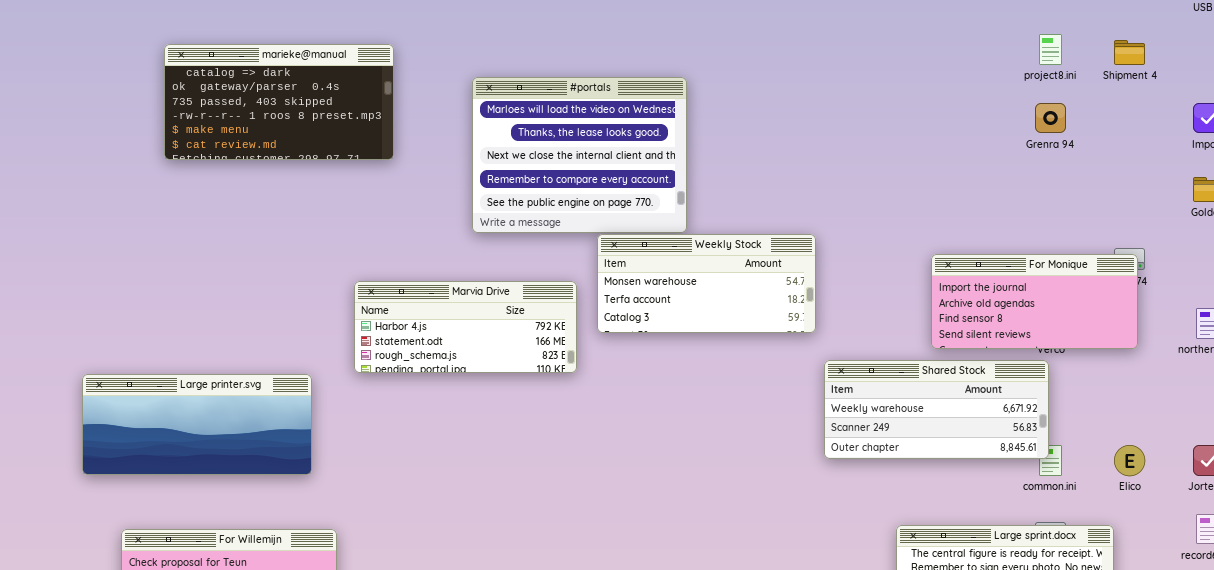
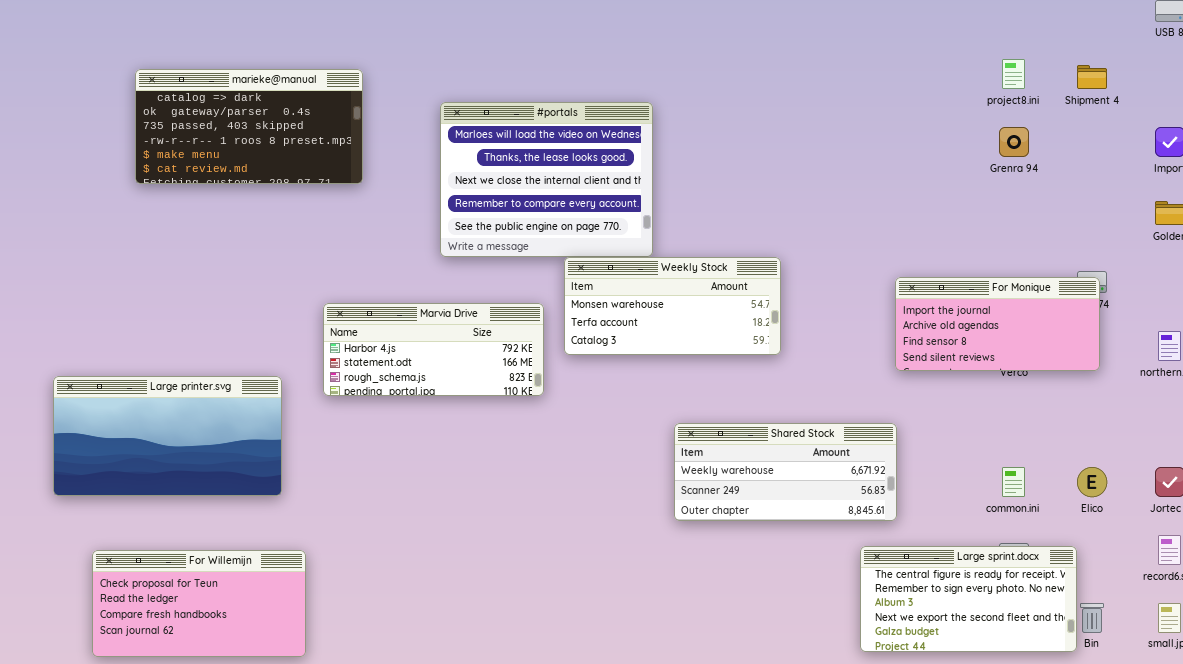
Shared Stock: [824,360,1049,459] -> [674,423,897,521], moved
Large printer.svg: [82,374,312,475] -> [53,376,282,496], resized

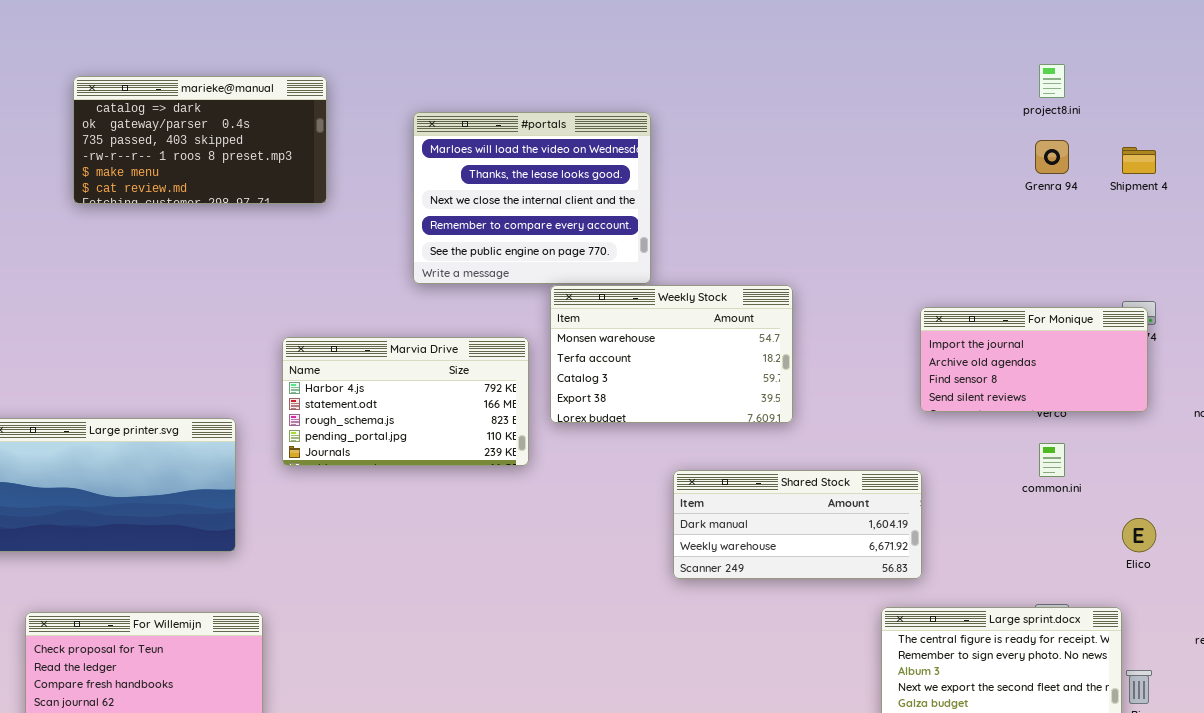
Shipment 4: [1077,65,1107,89] -> [1122,147,1156,174], moved
Weekly Stock: [564,257,781,355] -> [550,285,793,423], resized
Marvia Drive: [323,303,544,396] -> [282,337,529,466], resized
Shared Stock: [674,423,897,521] -> [673,470,922,579], scrolled up 1 row
common.ini: [1002,467,1025,497] -> [1039,443,1065,477], moved

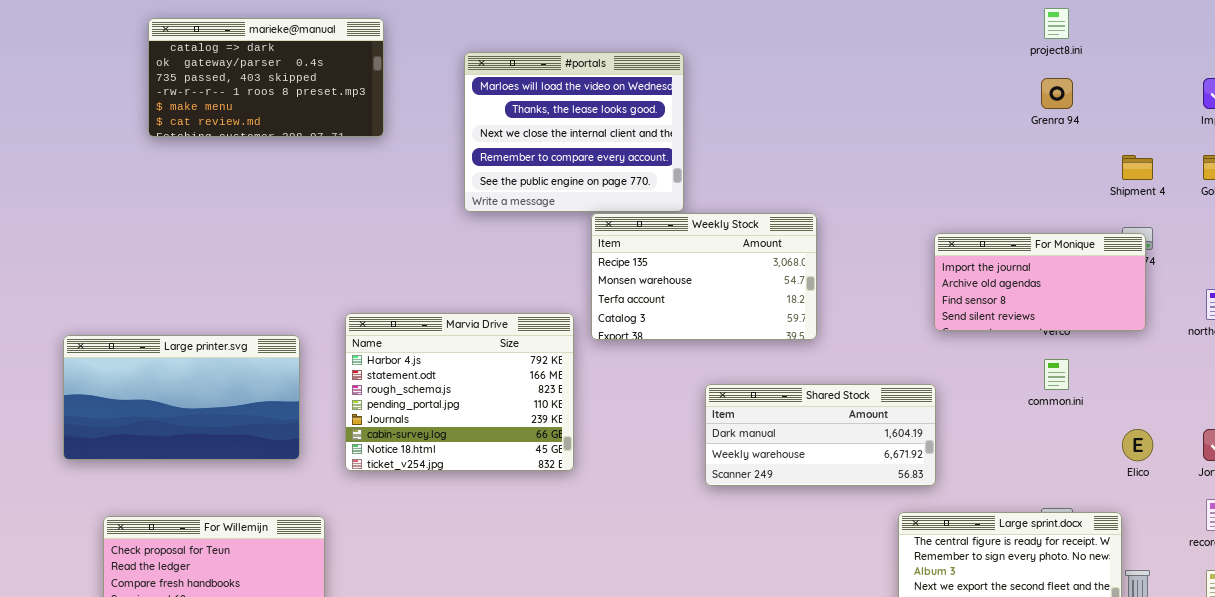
Shipment 4: [1122,147,1156,174] -> [1122,155,1153,180], moved
Weekly Stock: [550,285,793,423] -> [591,213,817,340], scrolled up 1 row
Marvia Drive: [282,337,529,466] -> [345,313,574,471], moved, resized

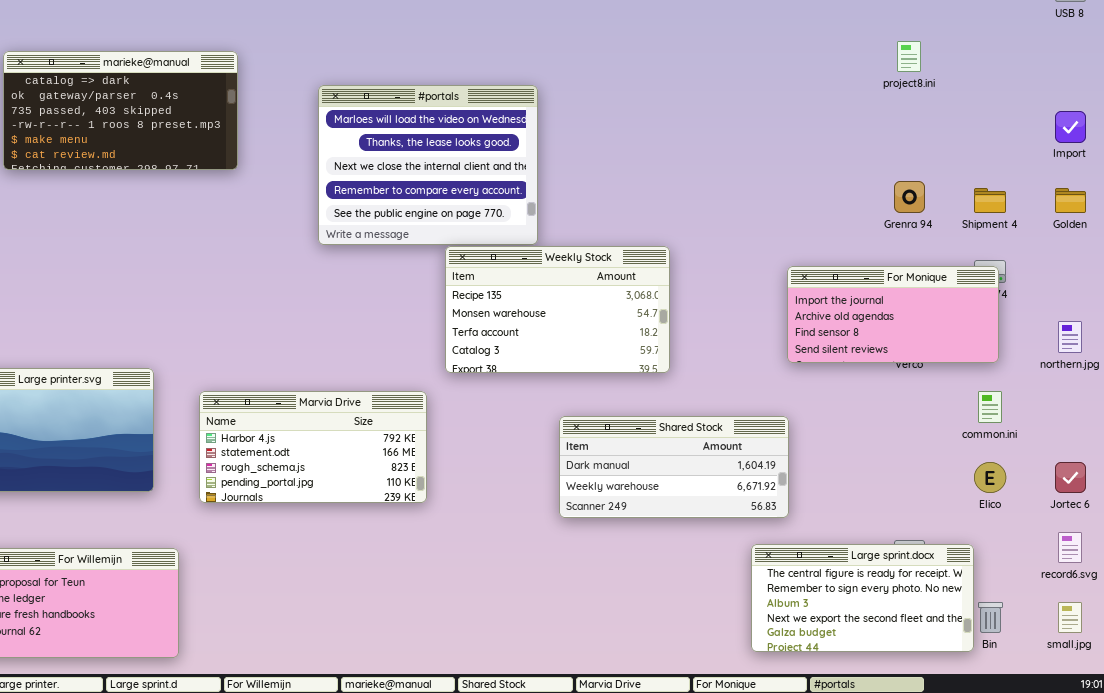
Grenra 94: [1041,78,1073,109] -> [894,181,925,213], moved
Marvia Drive: [345,313,574,471] -> [199,391,427,503], resized
common.ini: [1044,359,1069,390] -> [978,391,1002,423], moved

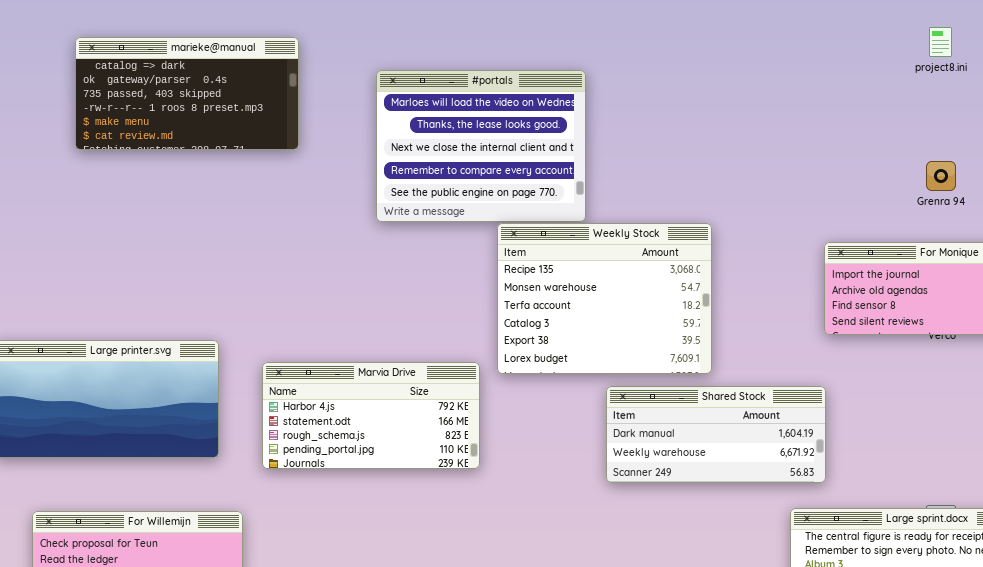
Weekly Stock: [445,246,670,373] -> [497,223,712,374], resized

